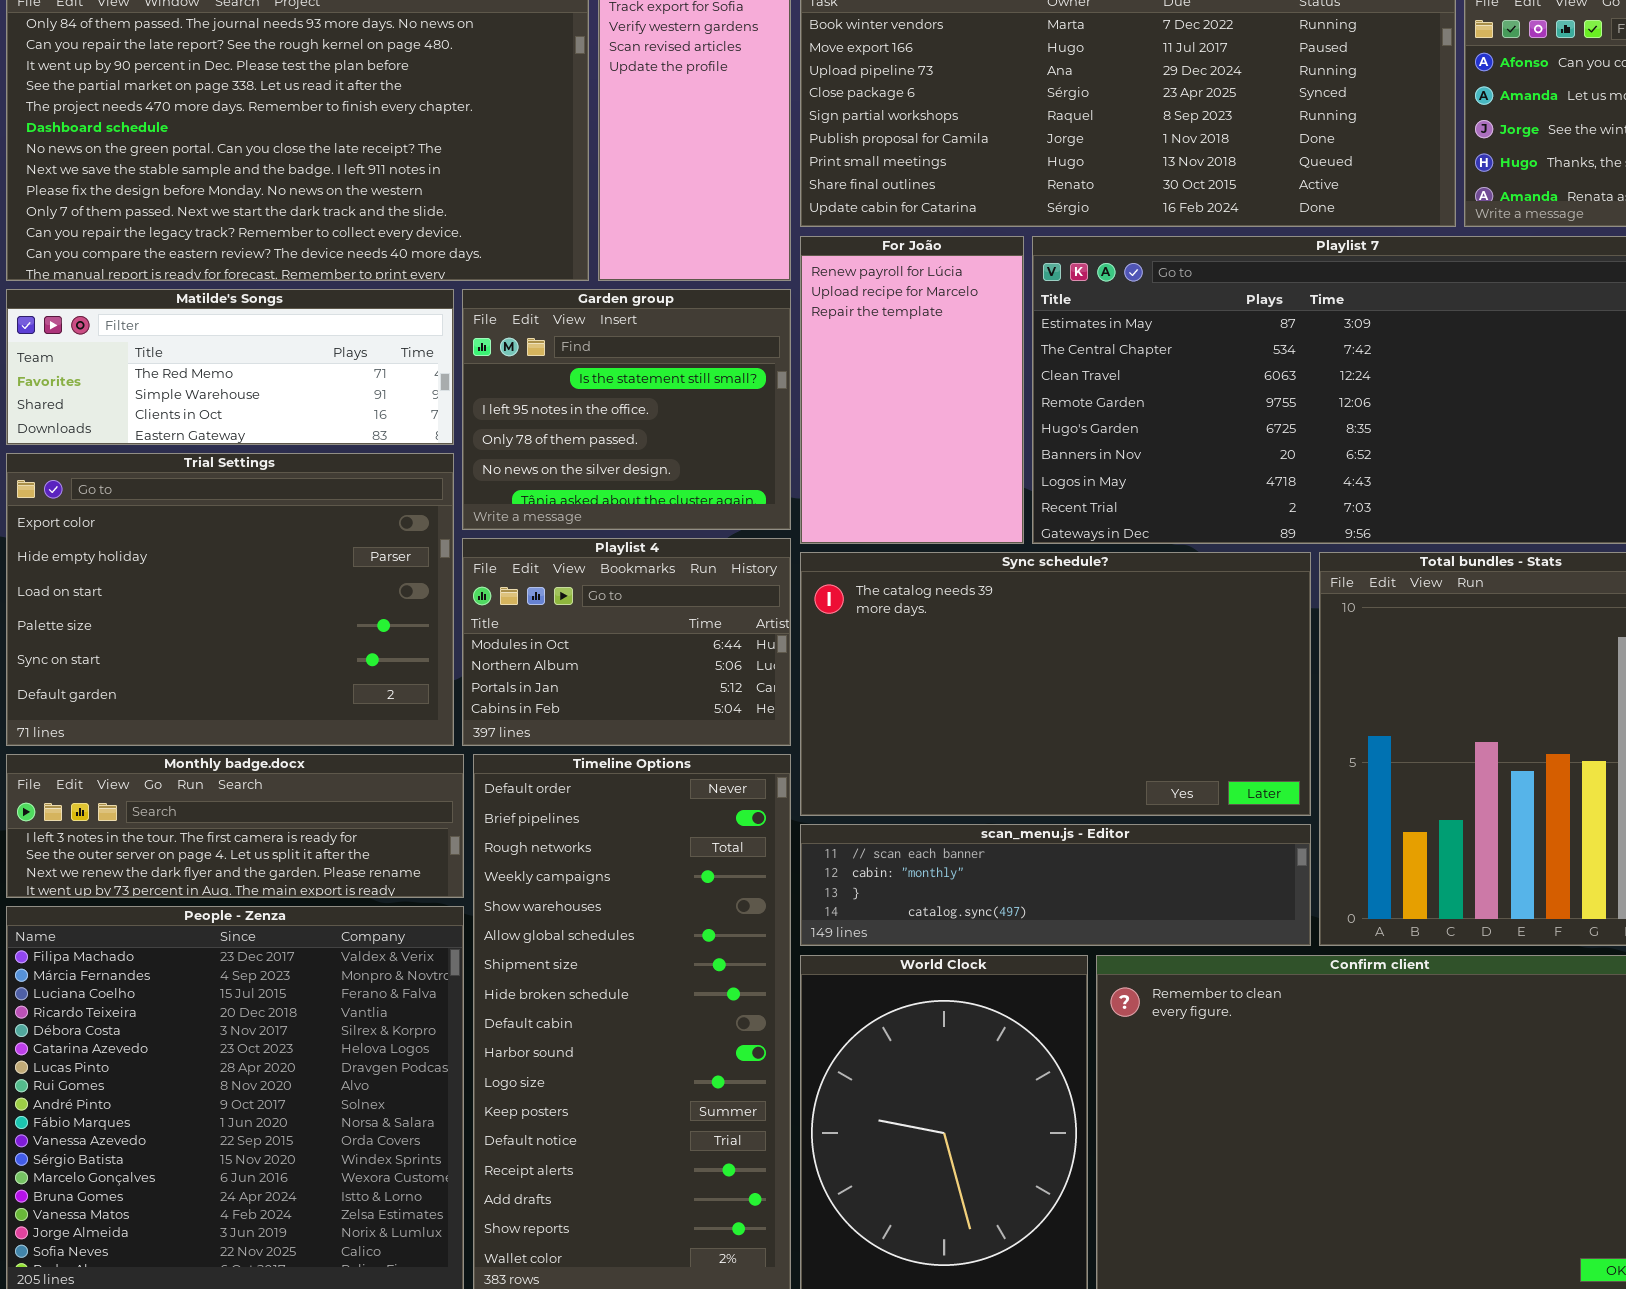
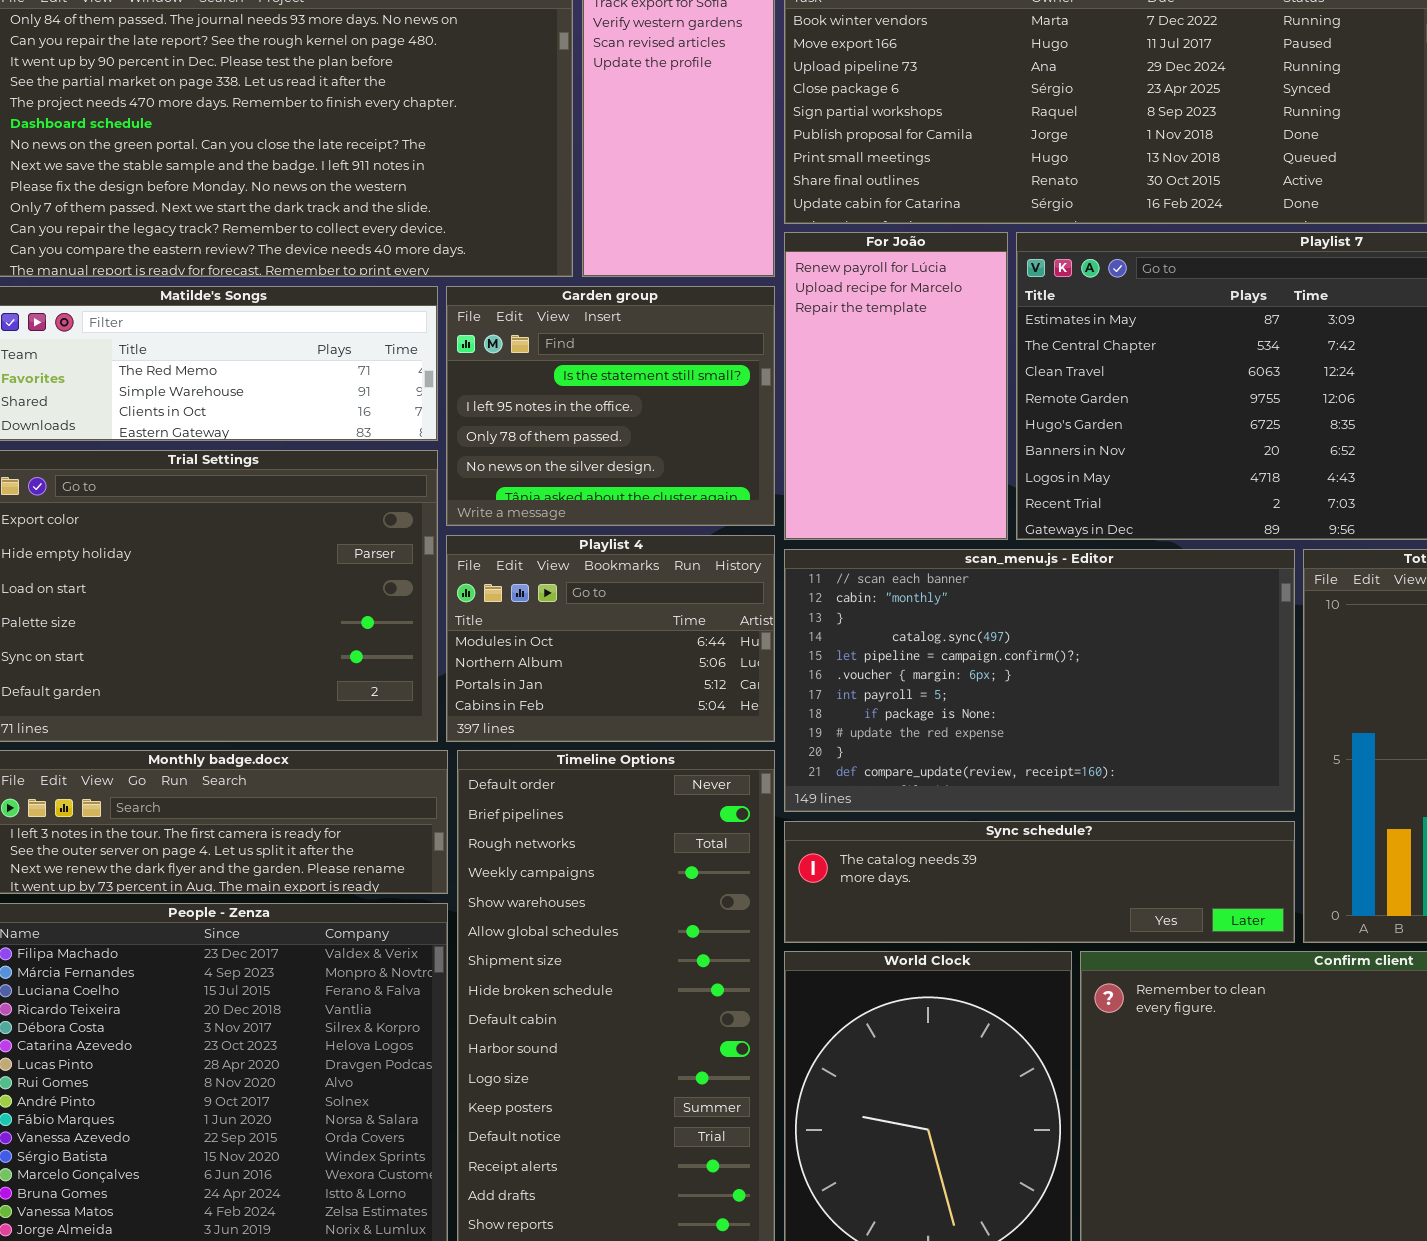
Sync schedule?: [800,552,1311,816] -> [784,821,1295,943], moved, resized
scan_menu.js - Editor: [800,824,1311,946] -> [784,549,1295,812], moved, resized

